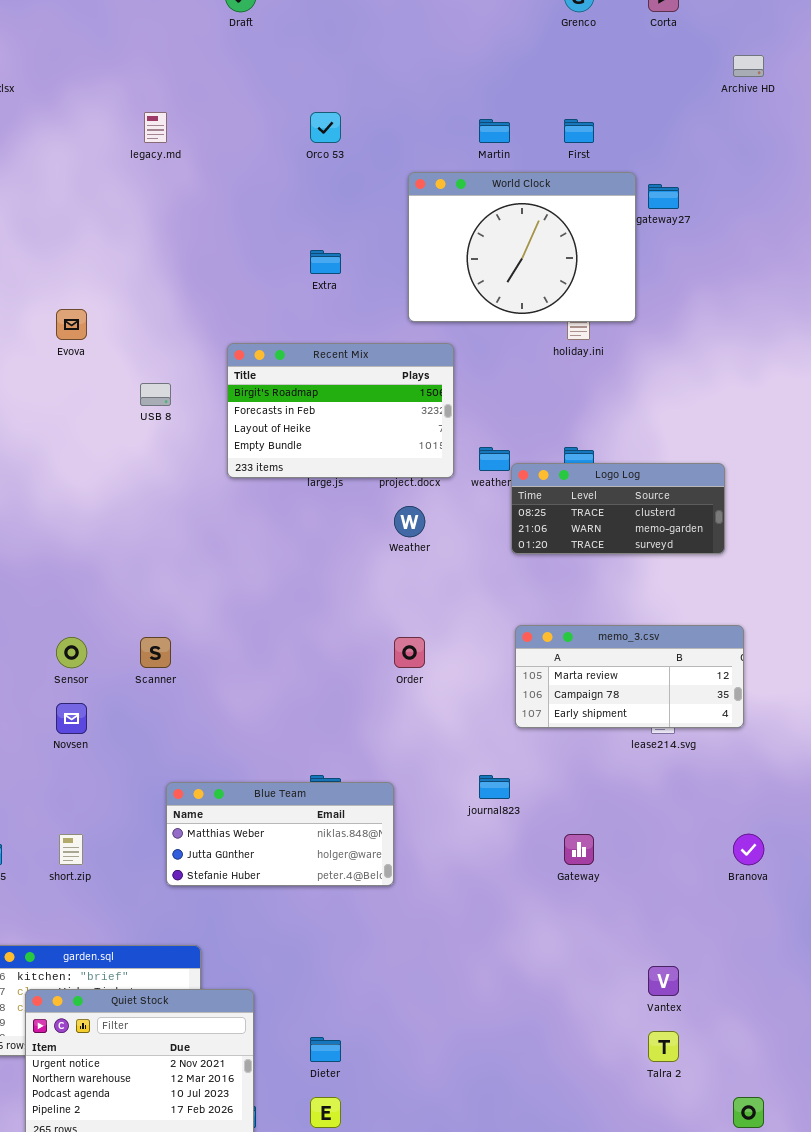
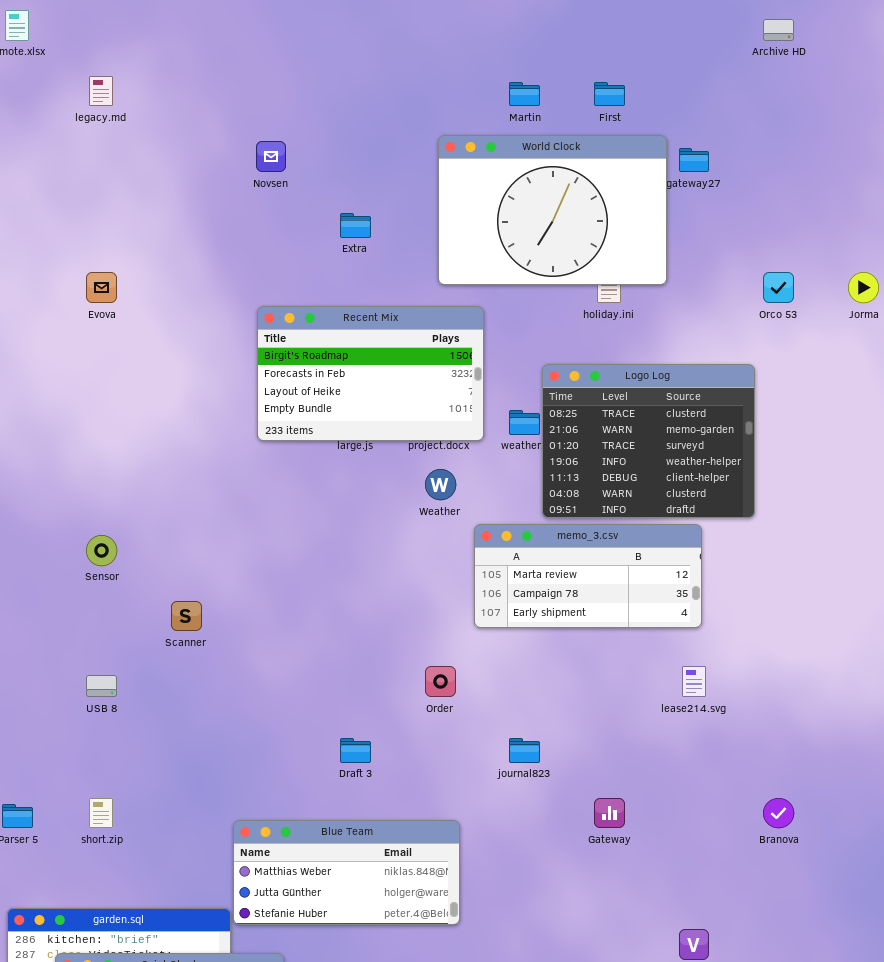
legacy.md: [144,112,167,143] -> [89,76,113,106], moved
Orco 53: [310,112,341,143] -> [763,272,794,303], moved
USB 8: [140,383,171,406] -> [86,675,117,697], moved
Logo Log: [511,463,725,554] -> [542,364,755,518], resized
memo_3.csv: [515,625,744,728] -> [474,524,702,628], moved
Sensor: [56,637,87,668] -> [86,535,117,566], moved
Order: [394,637,425,668] -> [425,666,456,697], moved
Novsen: [56,703,87,734] -> [256,141,286,172], moved
Blue Team: [166,782,394,886] -> [233,820,460,925], moved

